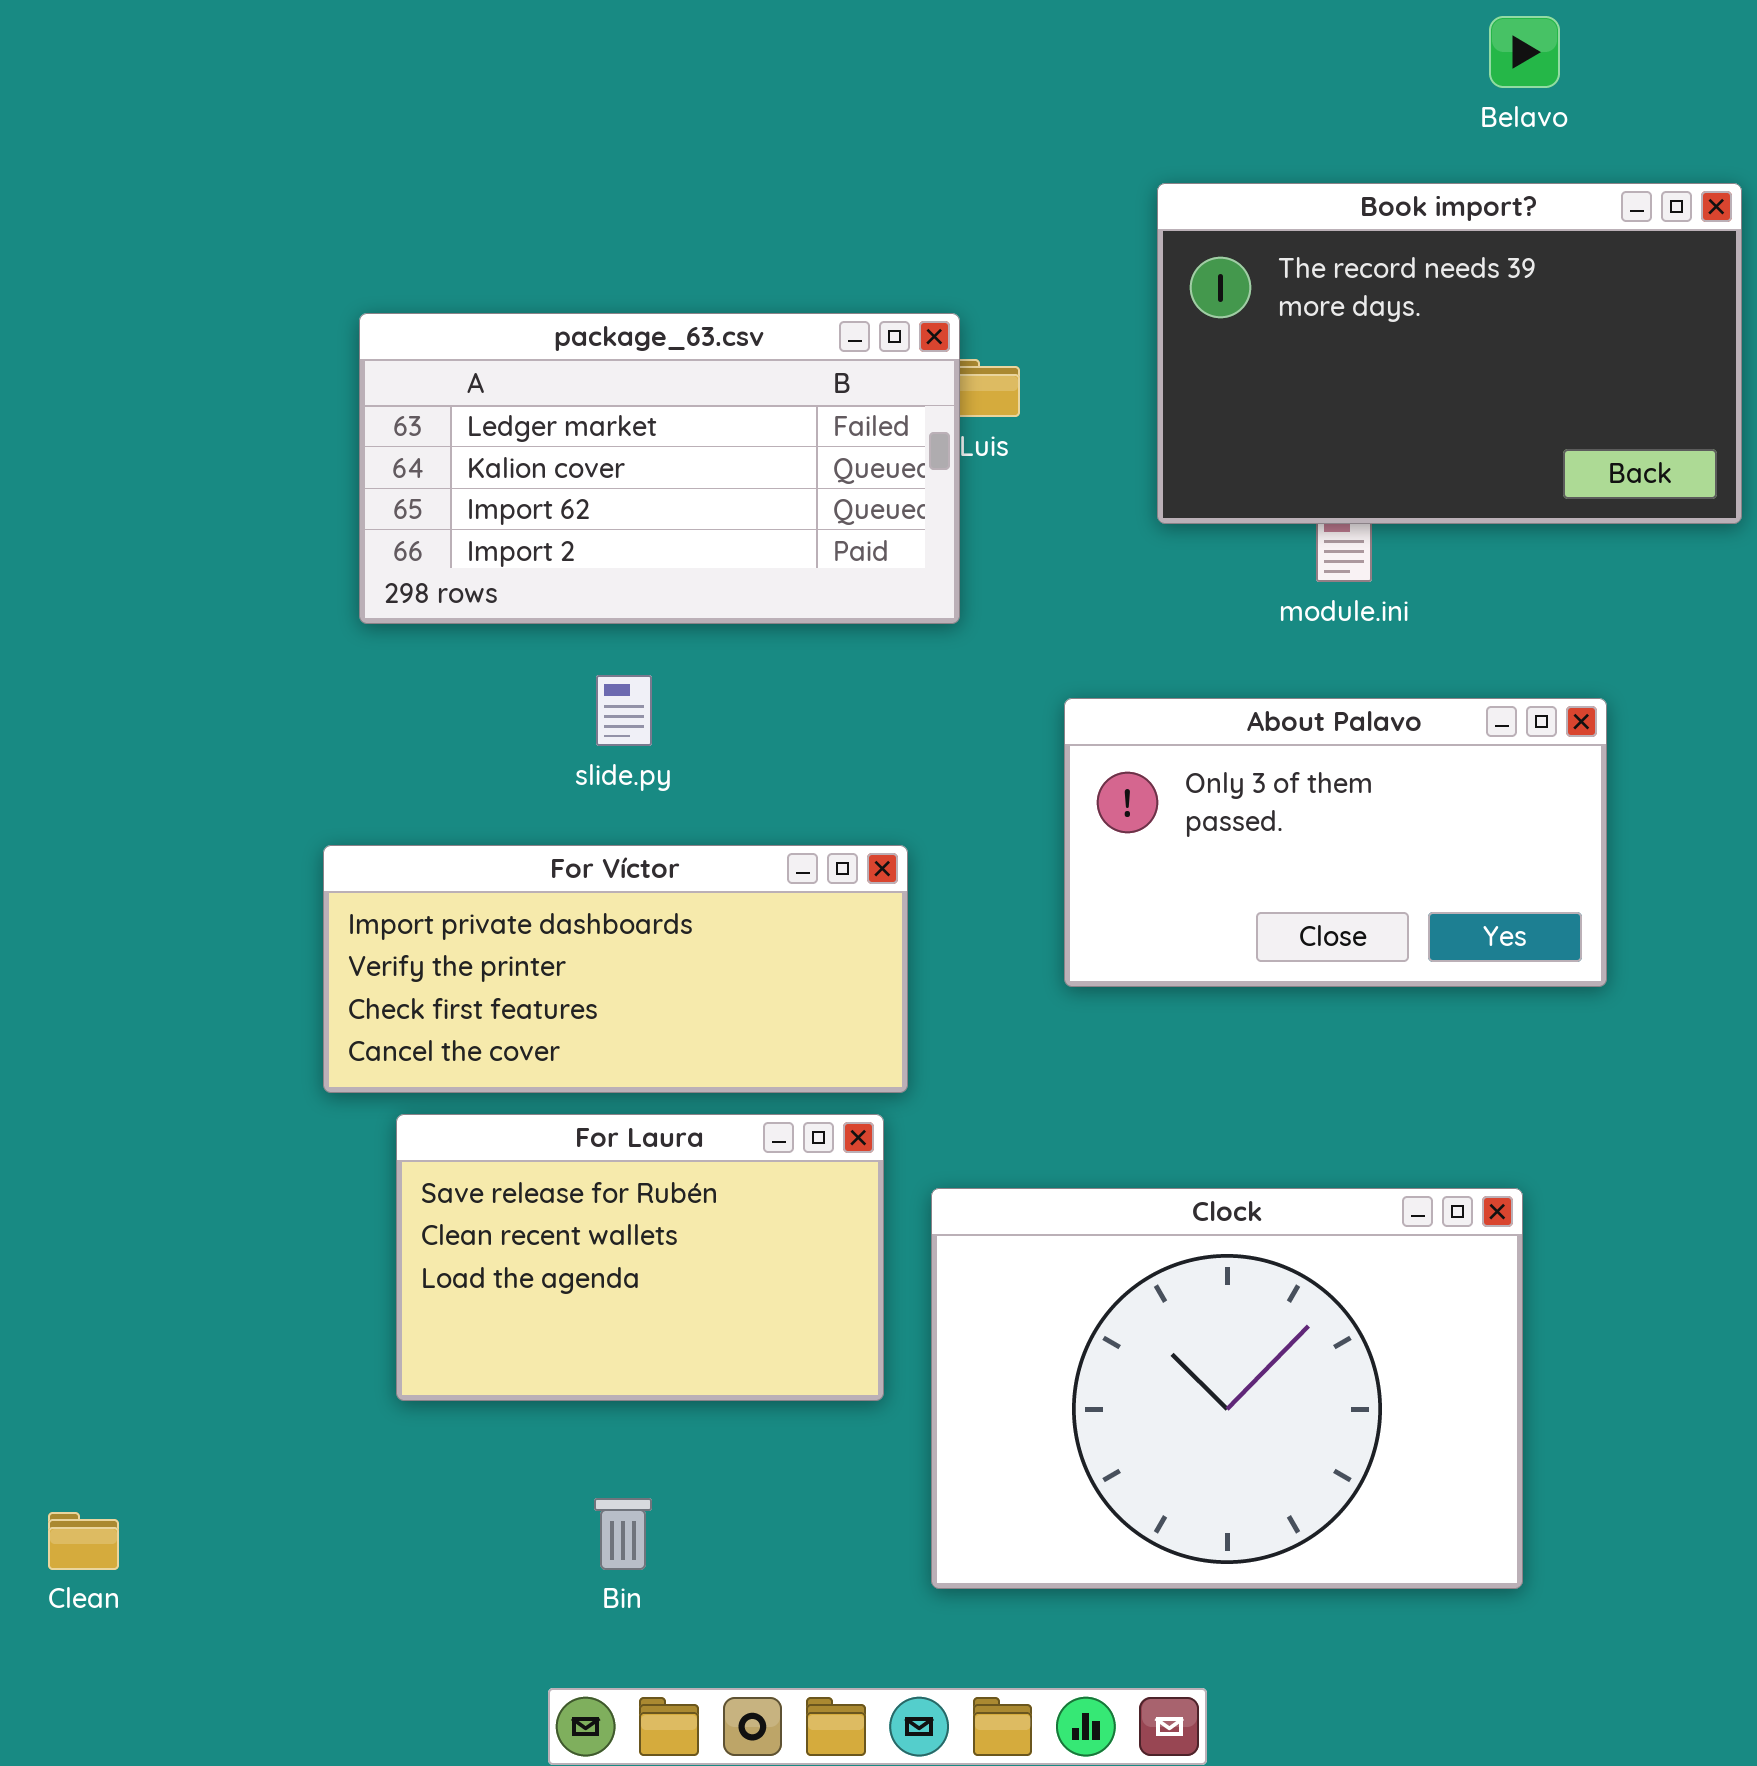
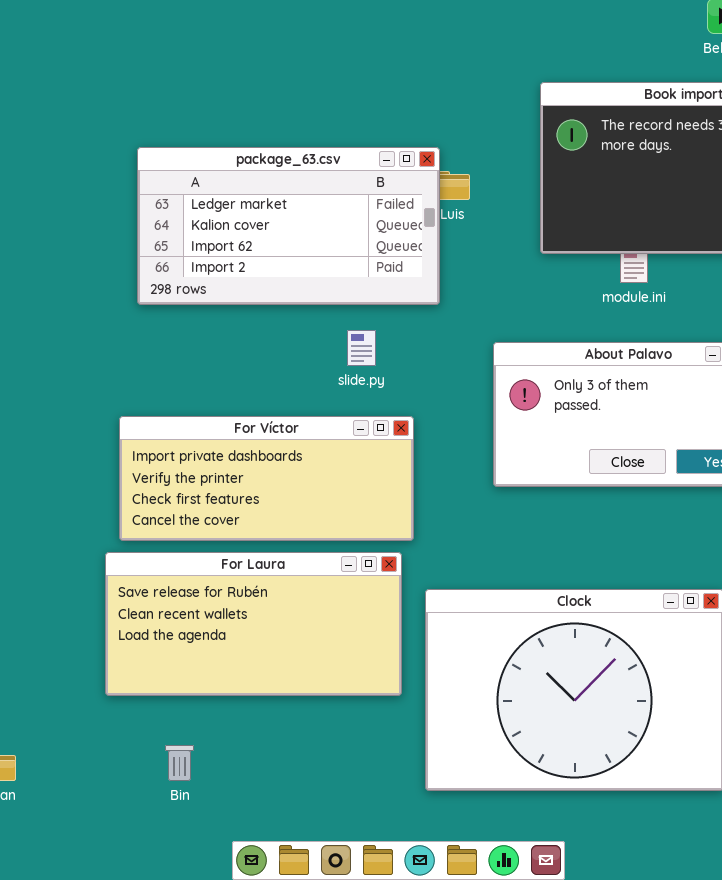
slide.py: [596,675,652,746] -> [347,330,376,366], moved
For Laura: [396,1114,884,1401] -> [105,552,402,696], resized
Bin: [594,1498,652,1570] -> [165,745,194,781], moved

